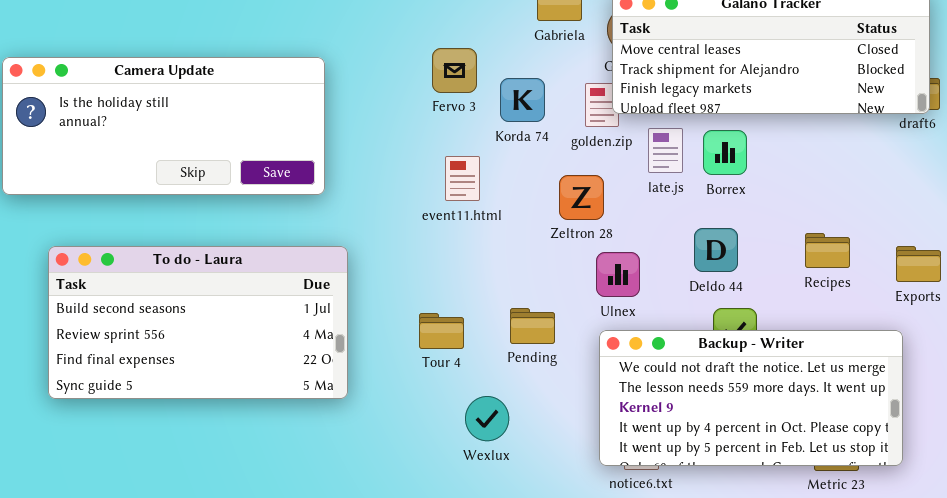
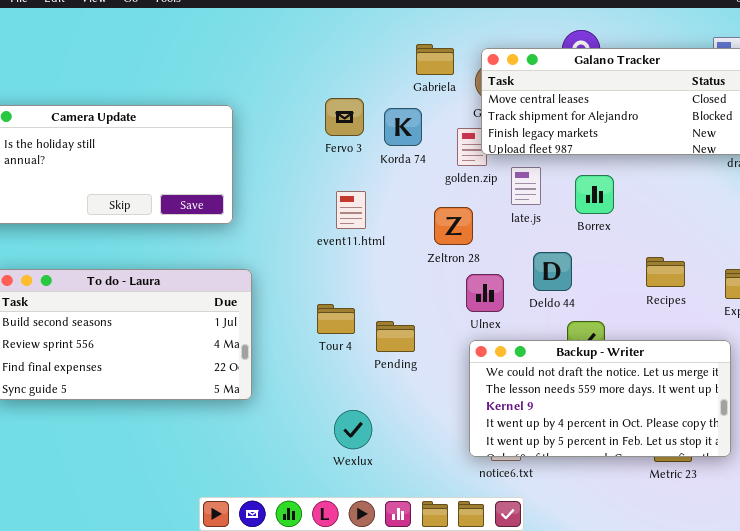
Korda 74: [500,78,545,122] -> [384,108,422,146], moved
Borrex: [703,130,747,175] -> [575,175,614,214], moved
Deldo 44: [694,228,738,272] -> [533,252,572,291], moved
Pending: [510,308,555,344] -> [376,321,415,352], moved
Tour 4: [419,313,464,349] -> [317,304,355,334], moved
Wexlux: [465,396,509,441] -> [334,410,372,449], moved

